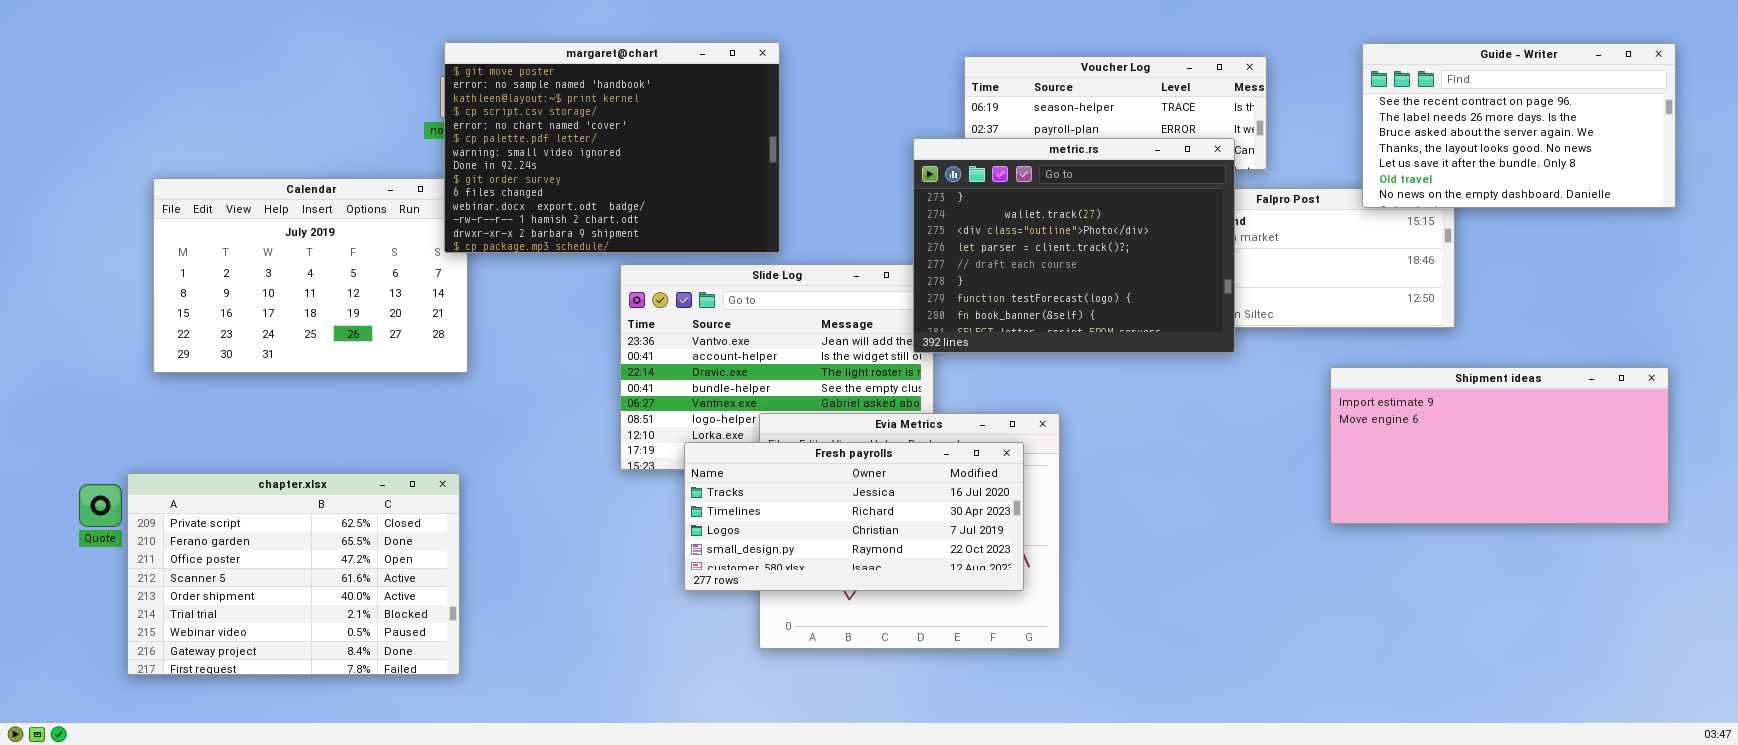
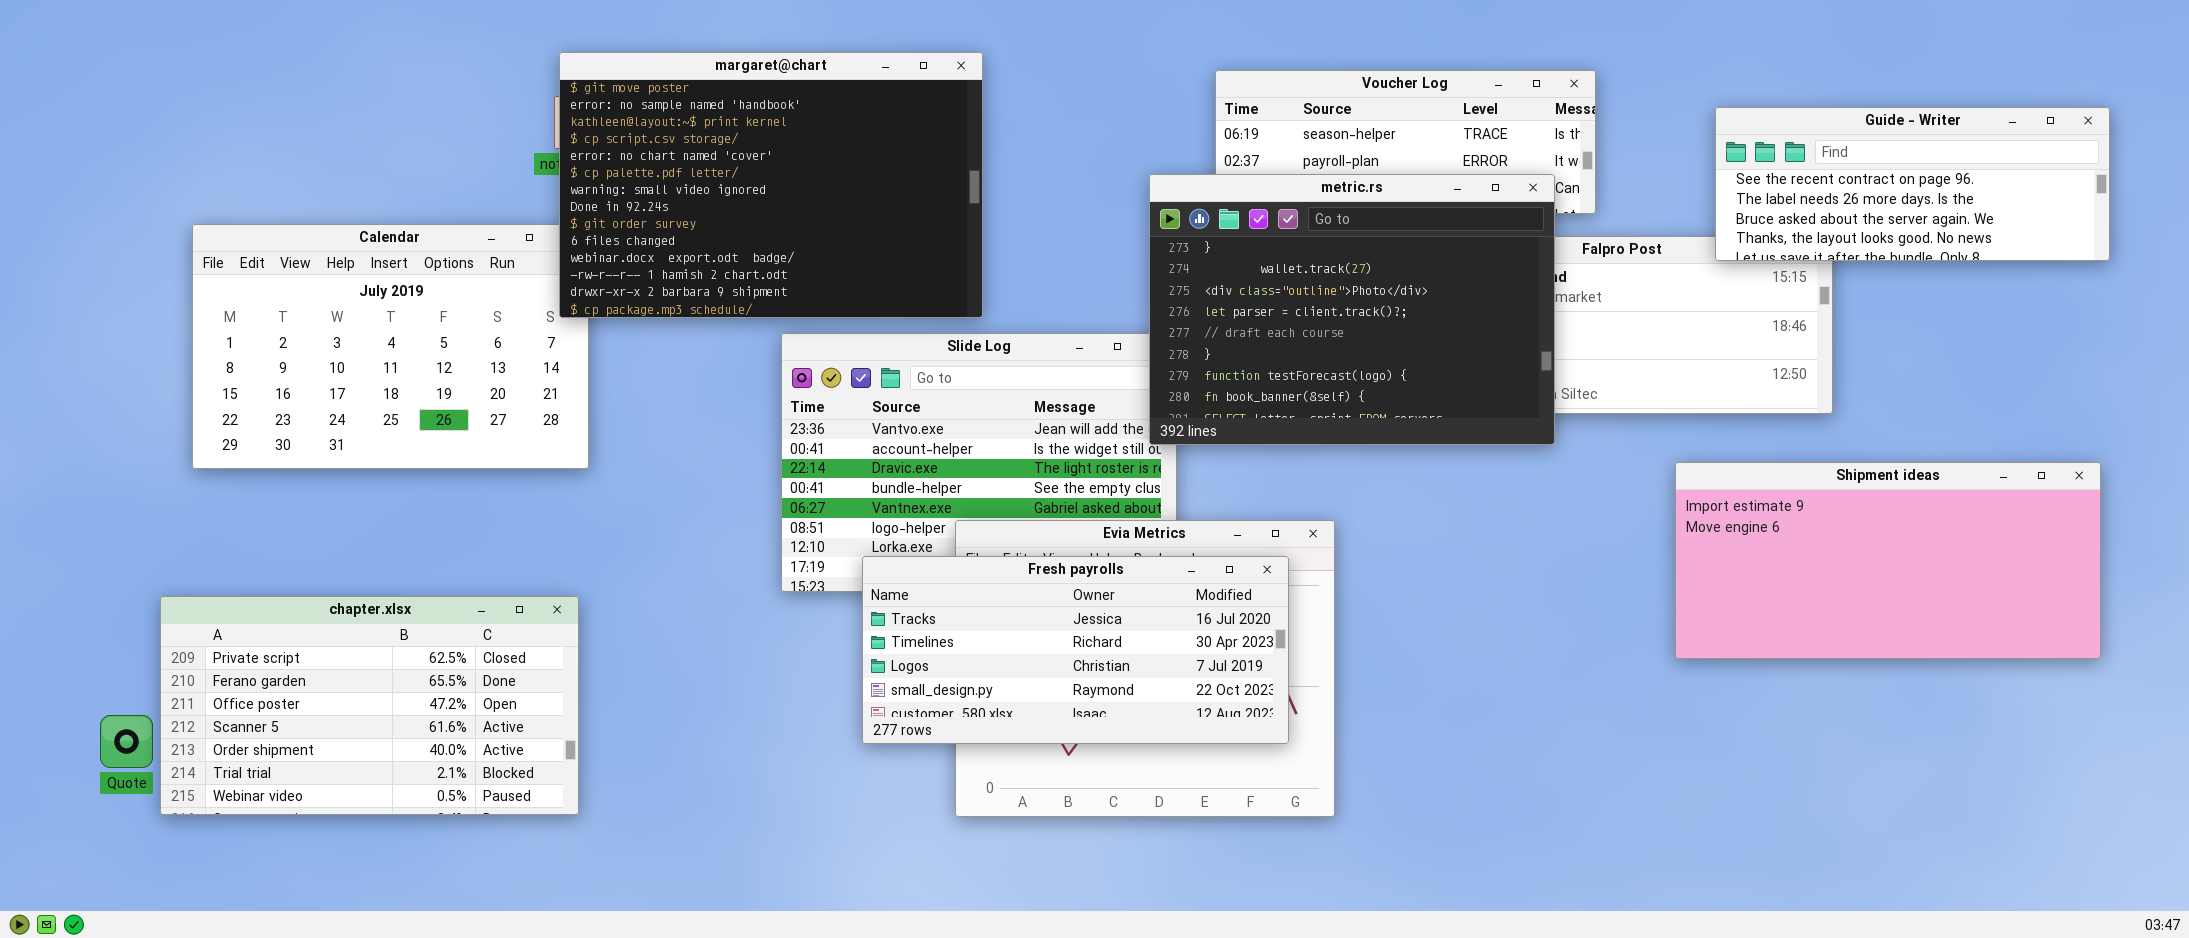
Guide - Writer: [1362,43,1676,208] -> [1715,107,2110,261], resized
chapter.xlsx: [127,473,460,675] -> [160,596,579,815], resized
Quote: [79,484,122,527] -> [100,715,153,768], moved

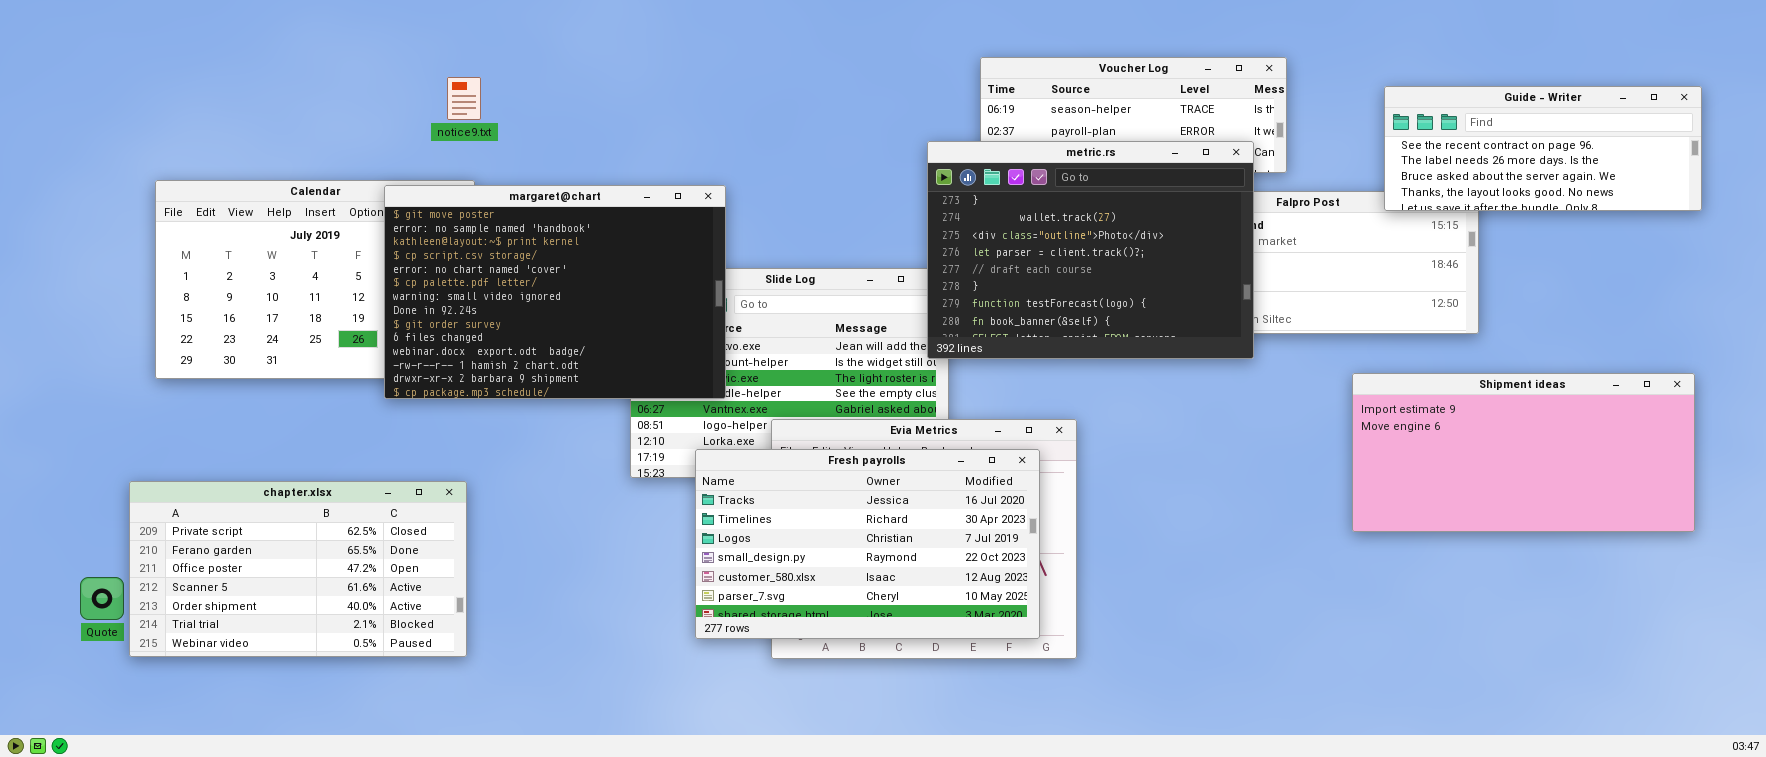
margaret@chart: [559,52,983,318] -> [384,185,726,399], moved
Fresh payrolls: [862,556,1289,744] -> [695,449,1040,639], resized

